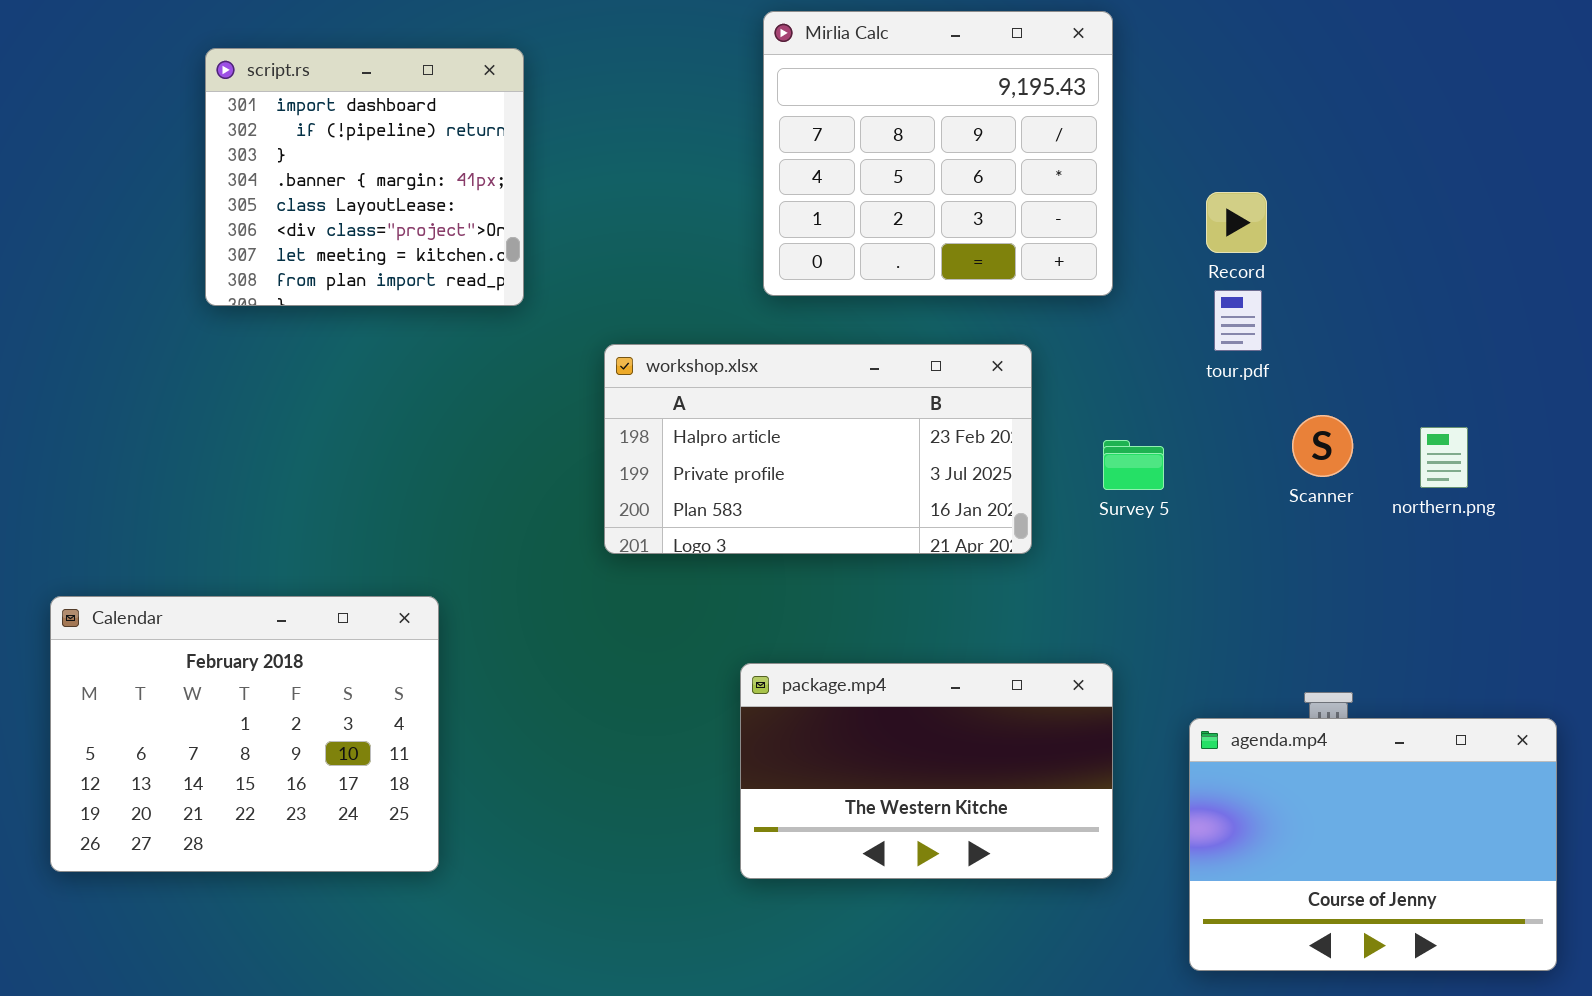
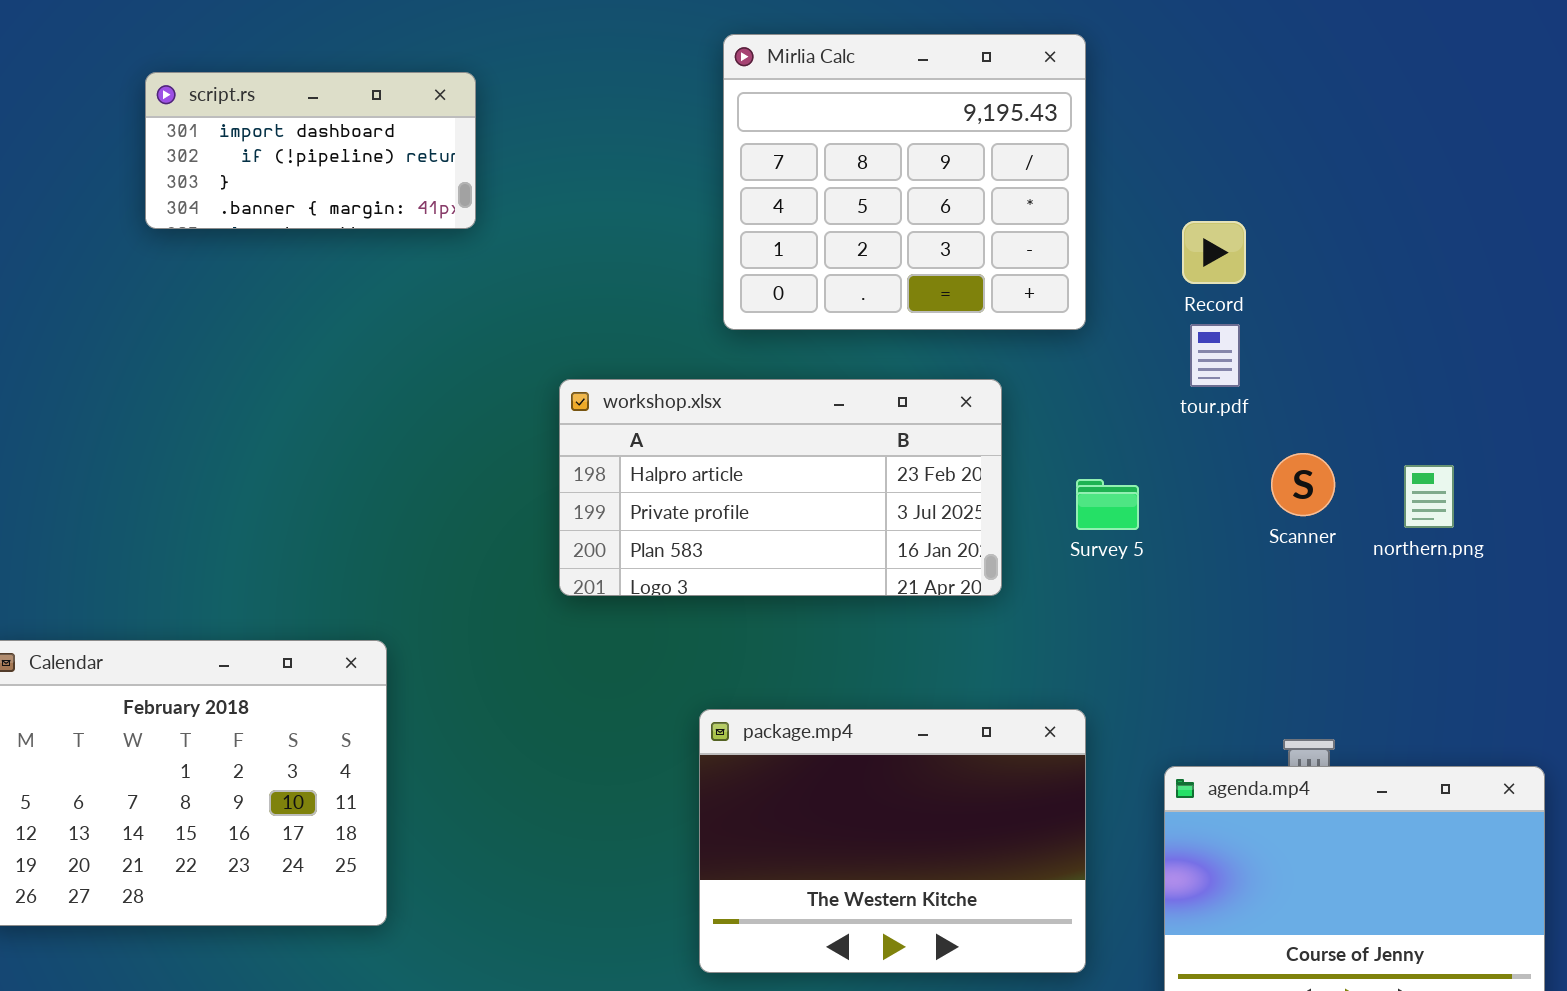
script.rs: [205,48,524,306] -> [145,72,476,229], resized
package.mp4: [740,663,1113,879] -> [699,709,1086,973], resized

